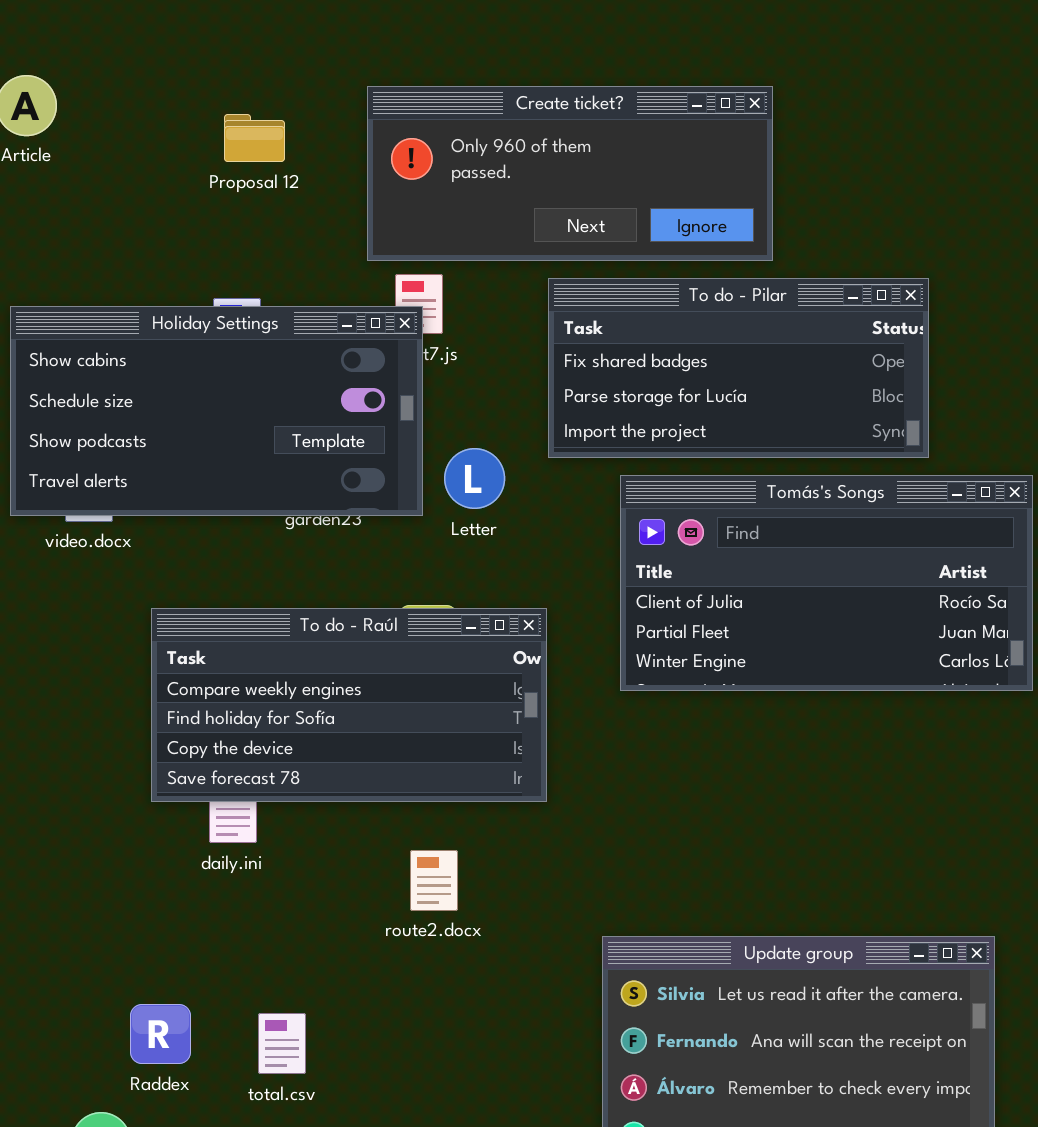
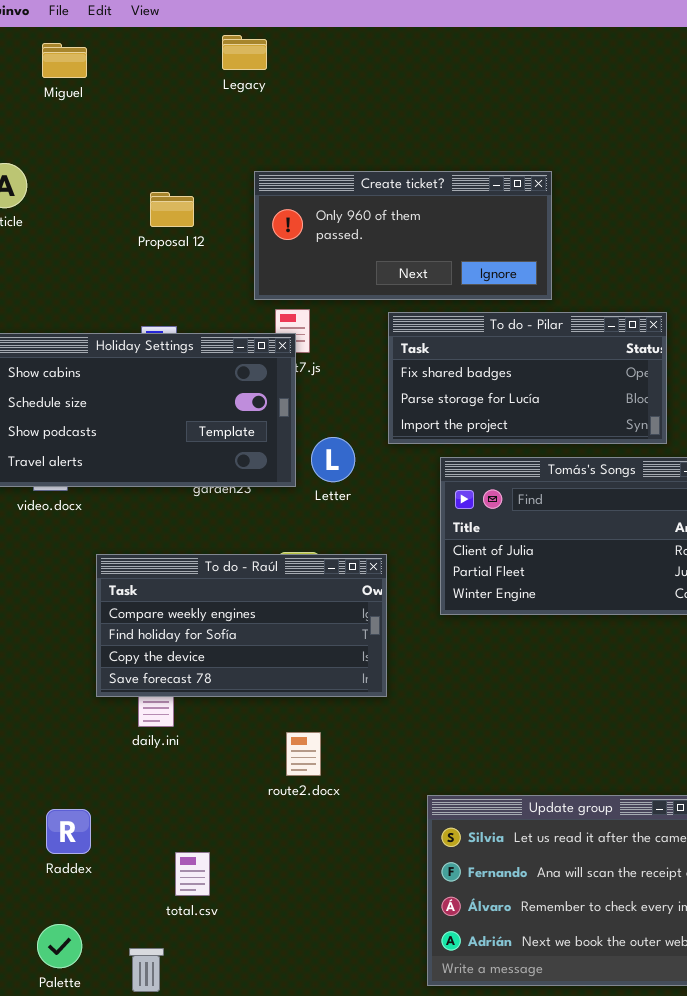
Raddex: [130,1004,191,1064] -> [46,809,91,854], moved

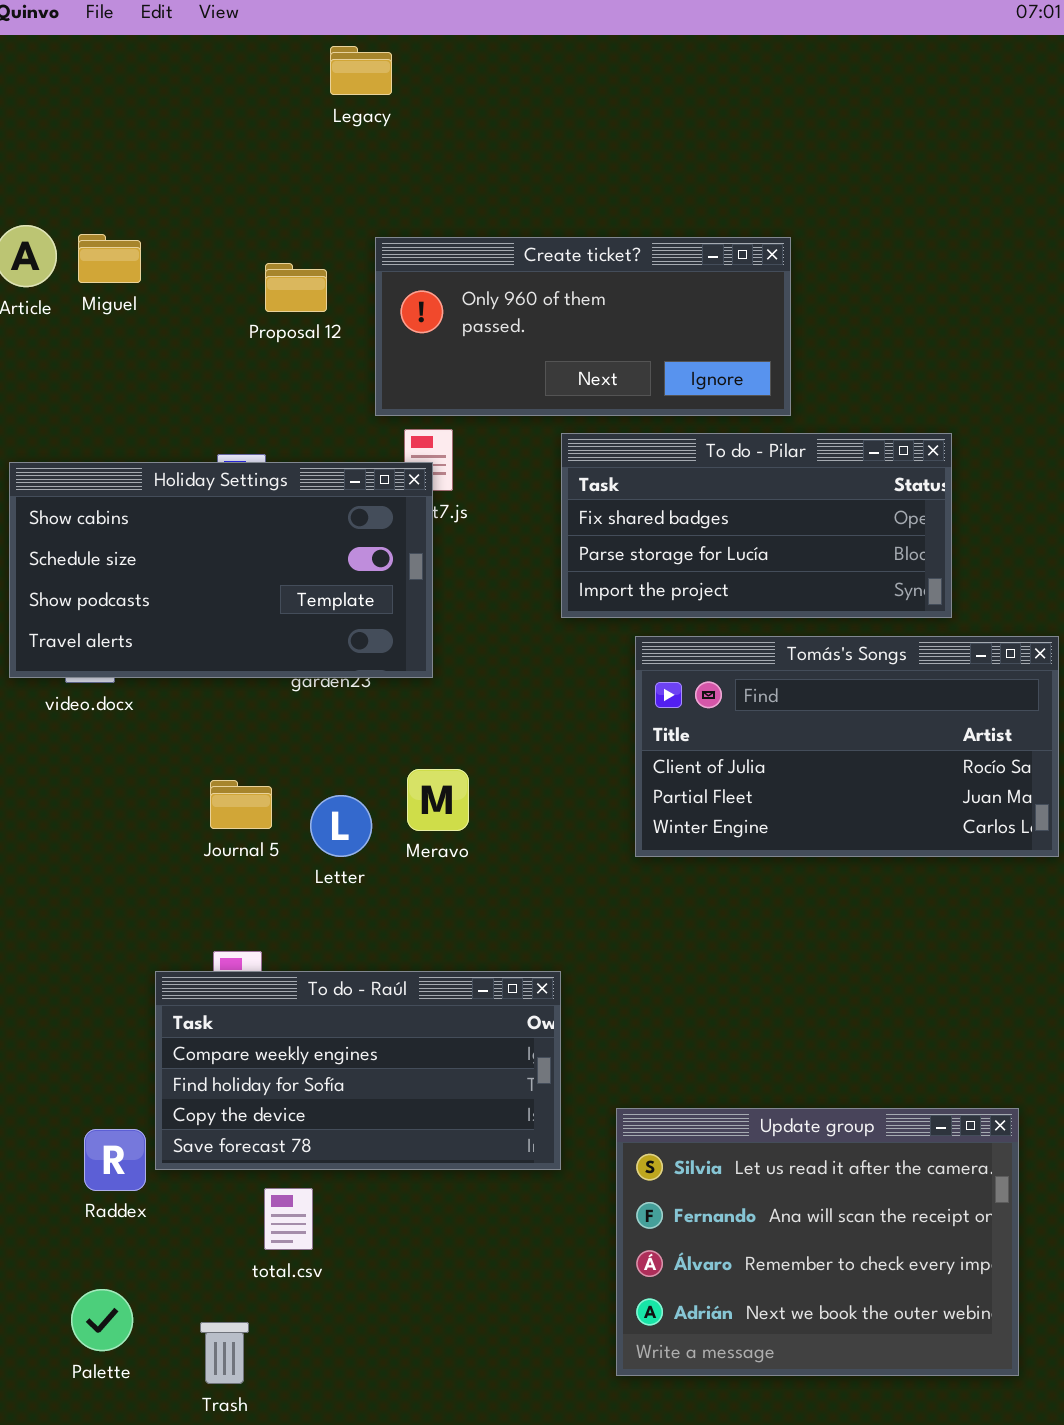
Miguel: [42,43,87,78] -> [78,234,141,283], moved
Proposal 12: [150,192,194,227] -> [265,263,327,312], moved
Letter: [311,437,355,482] -> [310,795,372,857], moved
To do - Raúl: [96,554,387,697] -> [155,971,561,1170], moved

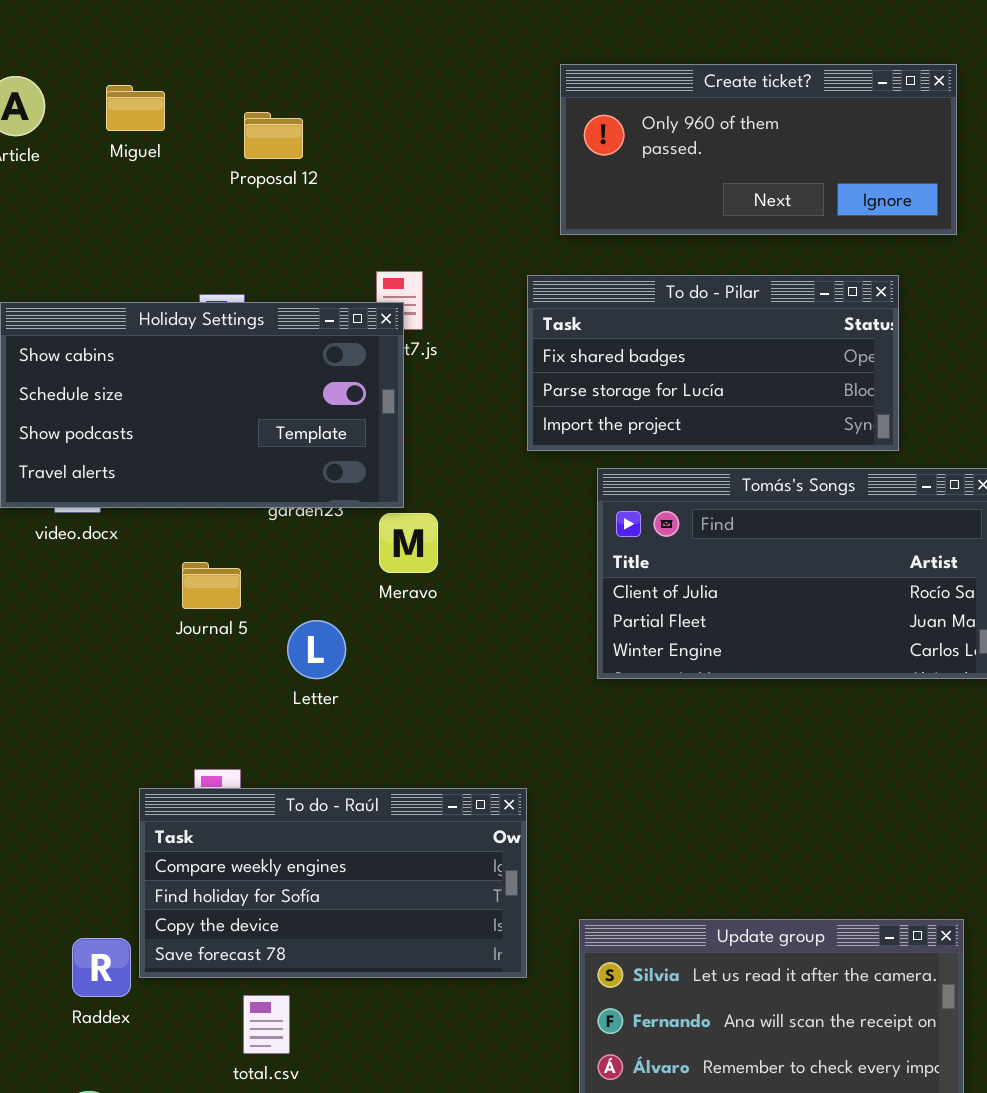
Miguel: [78,234,141,283] -> [106,85,165,131], moved
Create ticket?: [375,237,791,416] -> [560,64,957,235], moved
Meravo: [407,769,469,831] -> [379,513,438,573], moved
Journal 5: [210,780,272,829] -> [182,562,241,609], moved

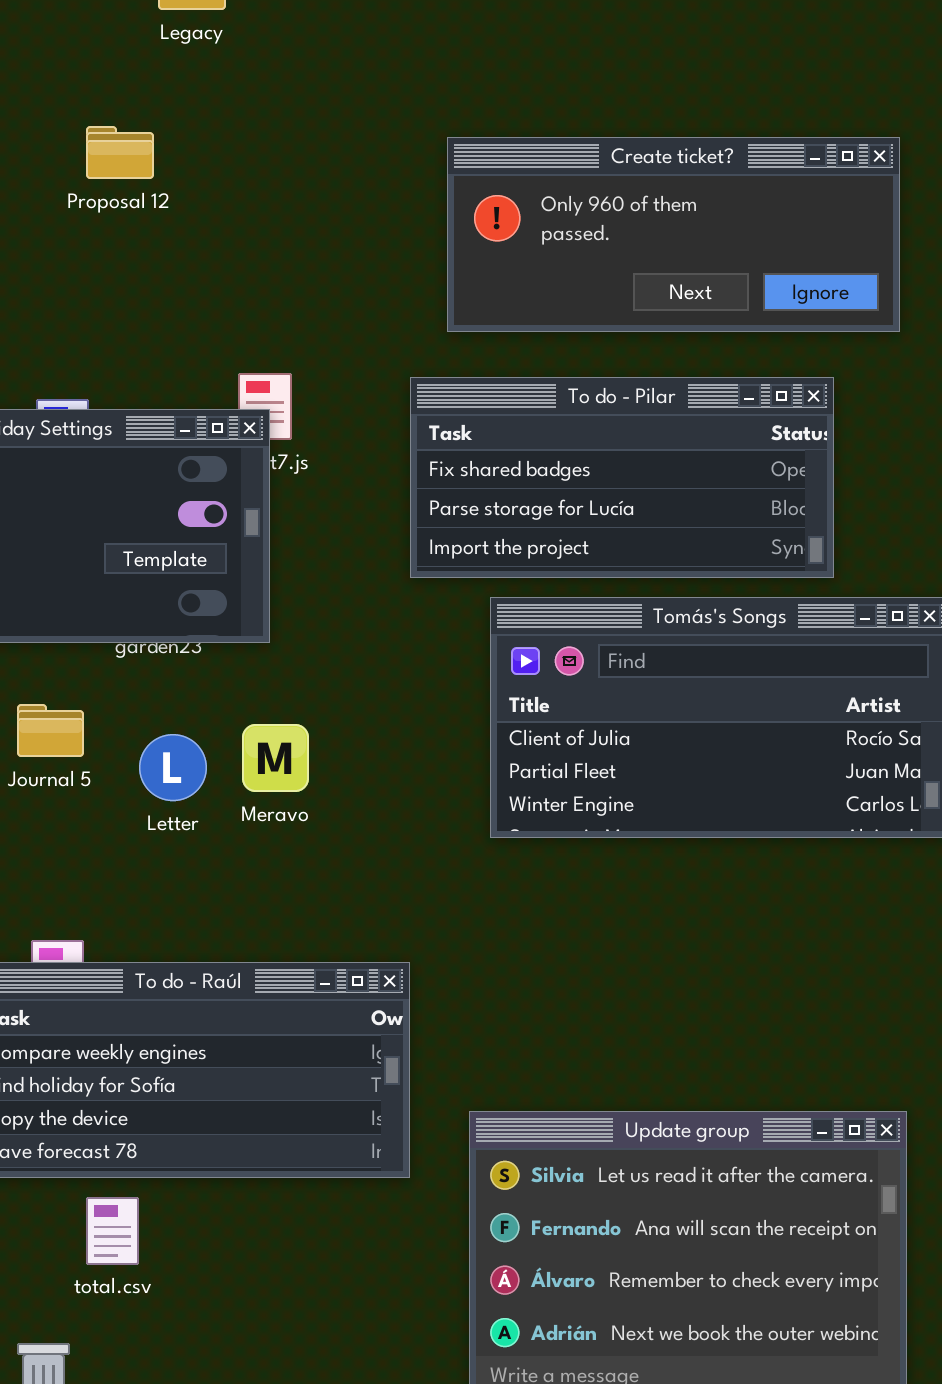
Proposal 12: [244,112,303,159] -> [86,126,154,179], moved
Meravo: [379,513,438,573] -> [242,724,309,792], moved
Letter: [287,620,346,679] -> [139,734,207,801], moved

